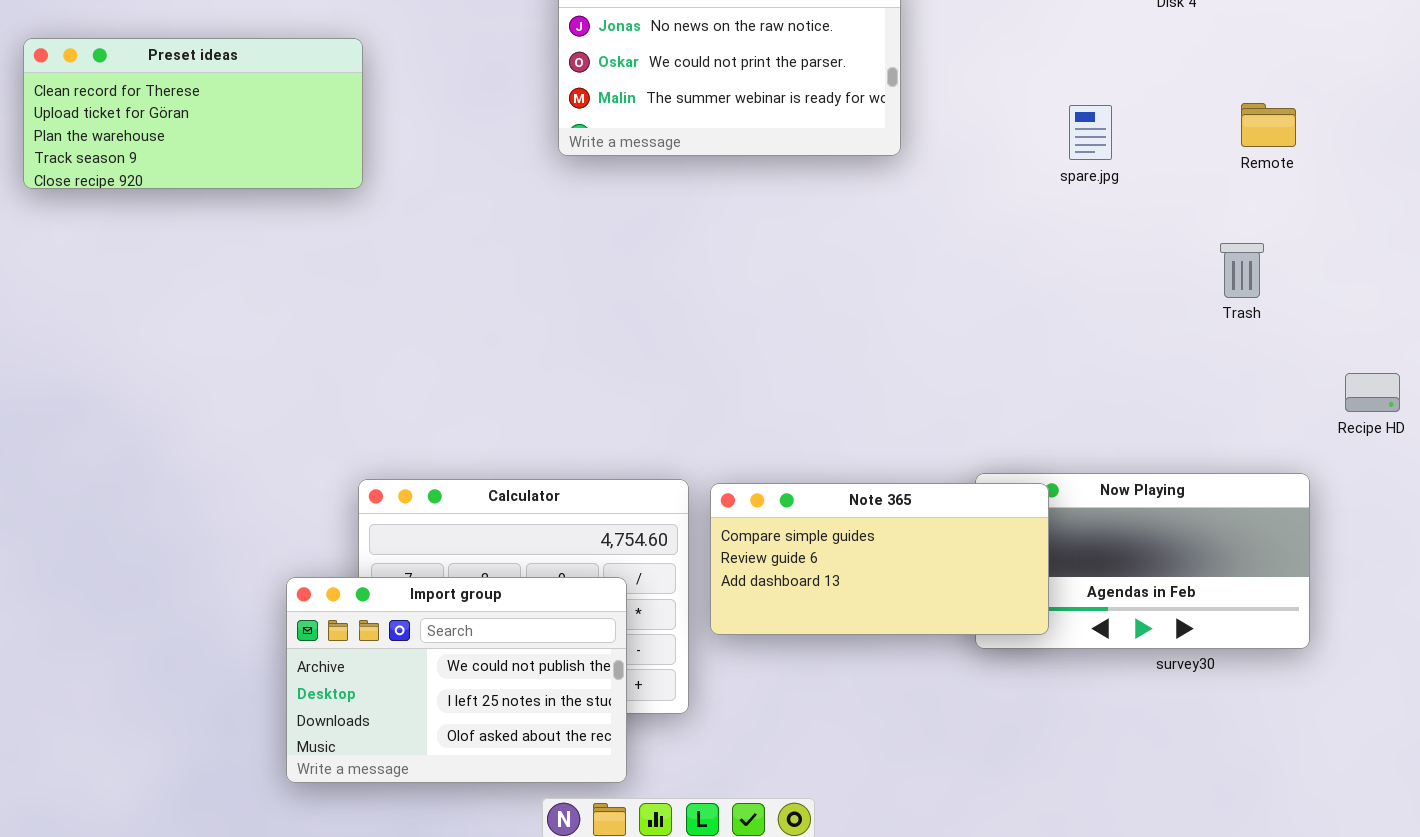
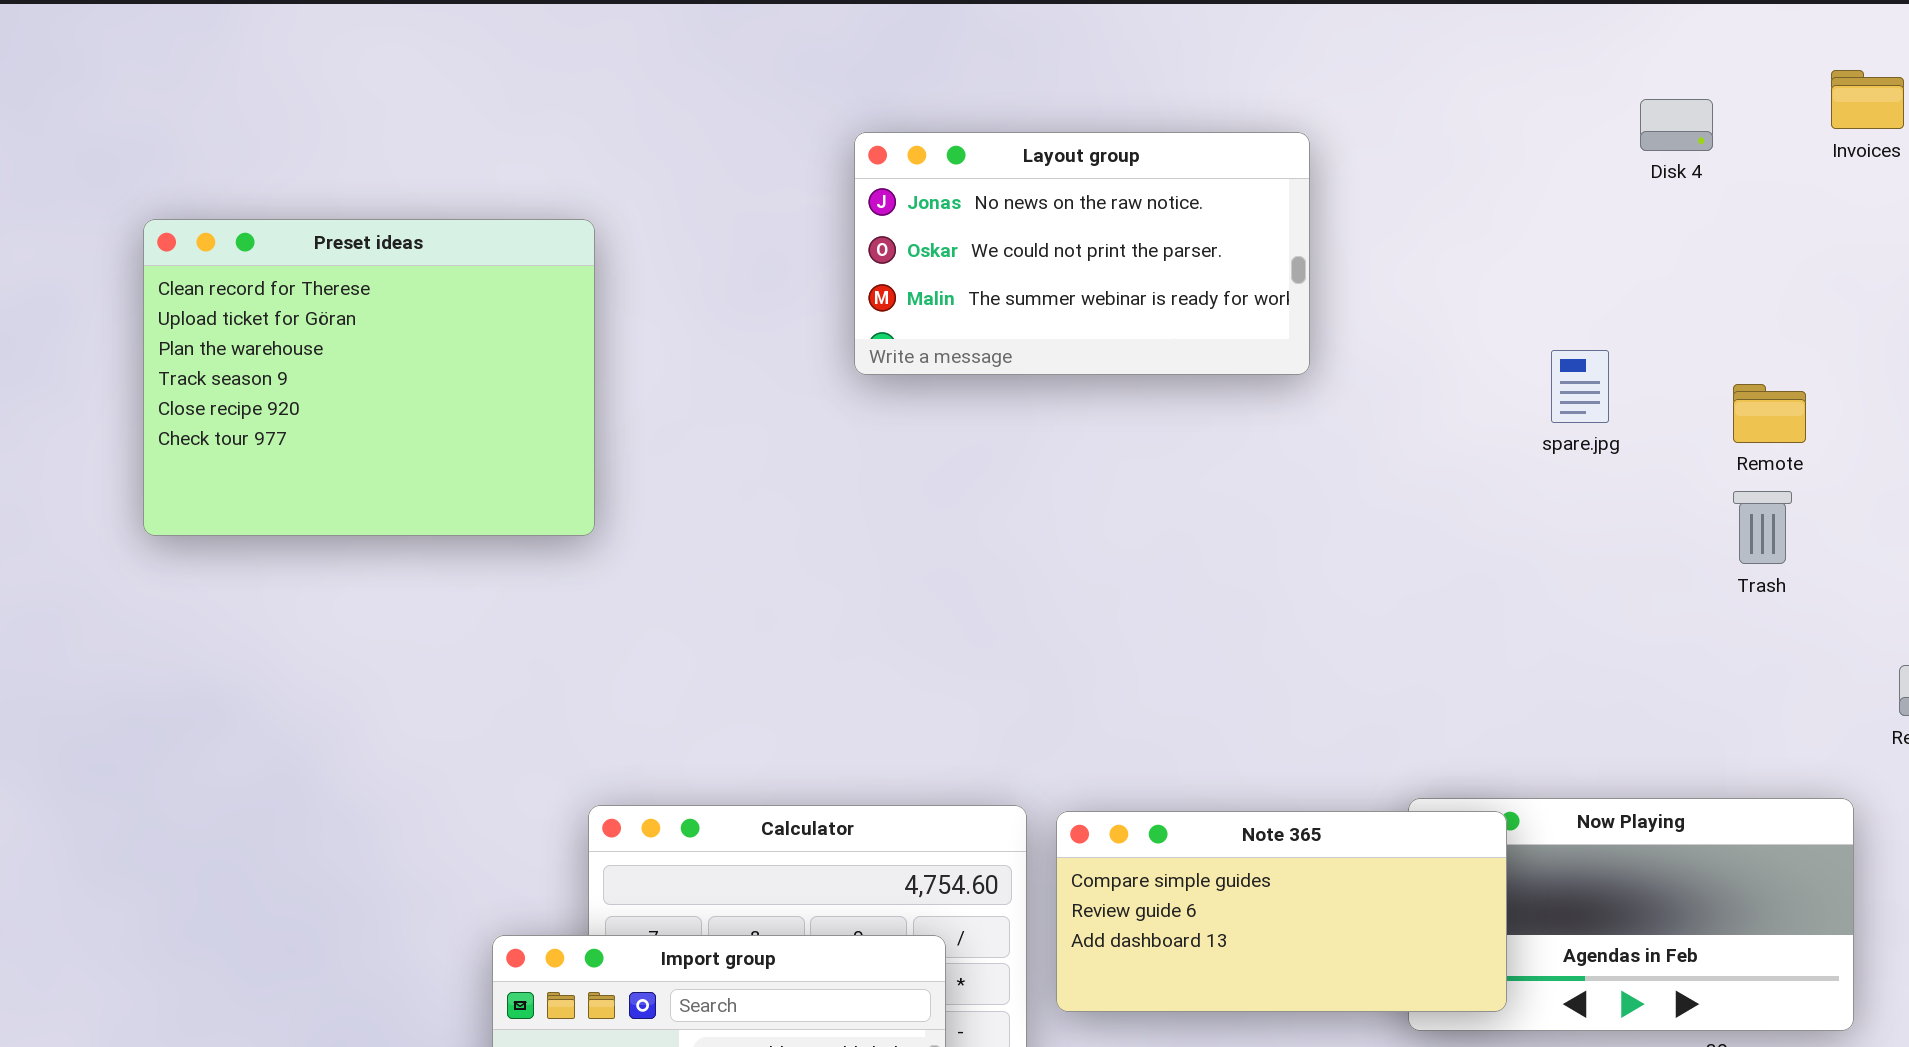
Preset ideas: [23,38,363,189] -> [143,219,595,536], resized
Remote: [1241,103,1296,147] -> [1733,384,1806,443], moved
spare.jpg: [1069,105,1112,160] -> [1551,350,1609,423], moved

